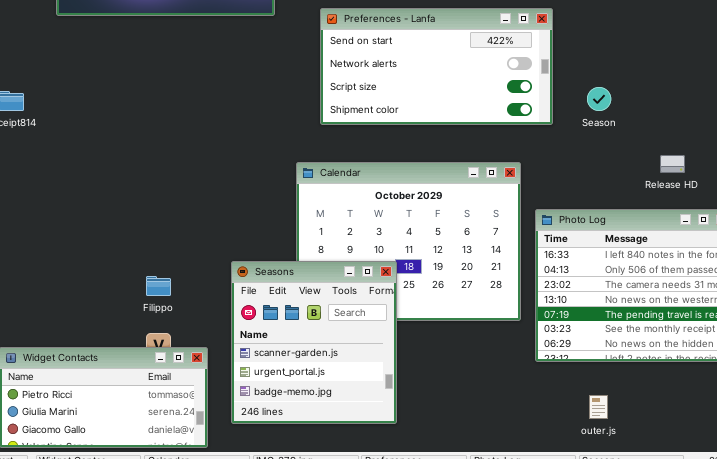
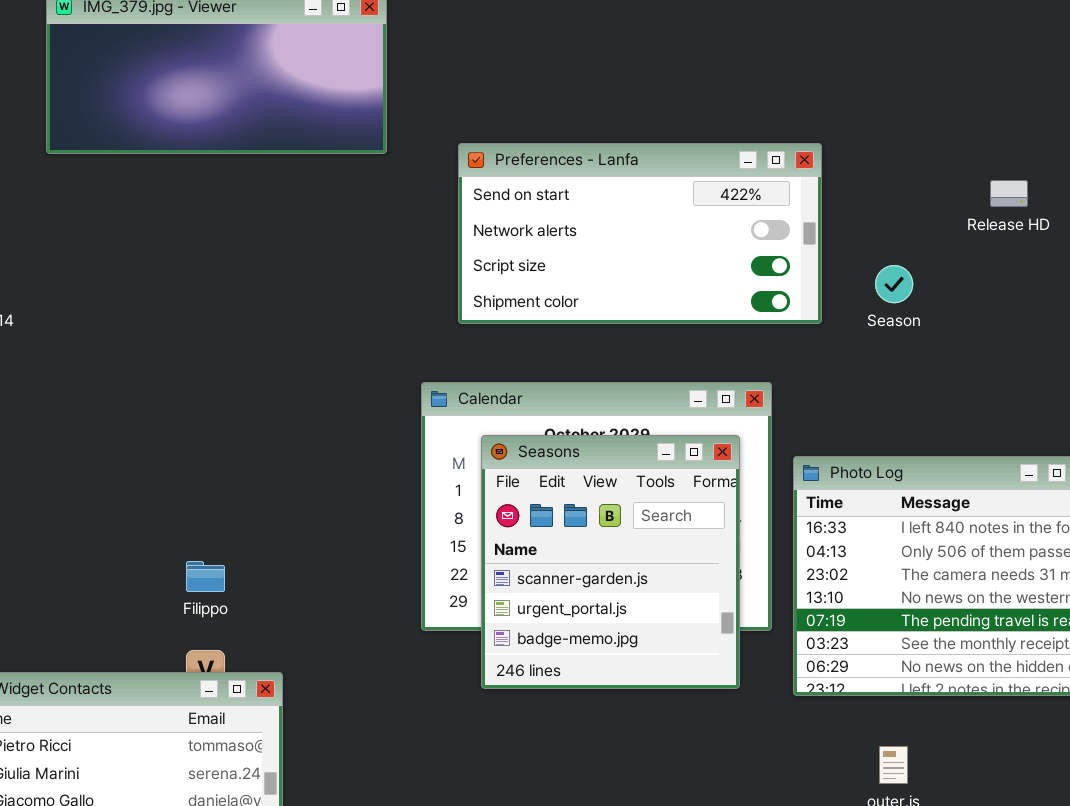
Release HD: [660,155,685,173] -> [990,180,1028,207], moved
Seasons: [231,261,397,424] -> [481,435,740,689], moved

